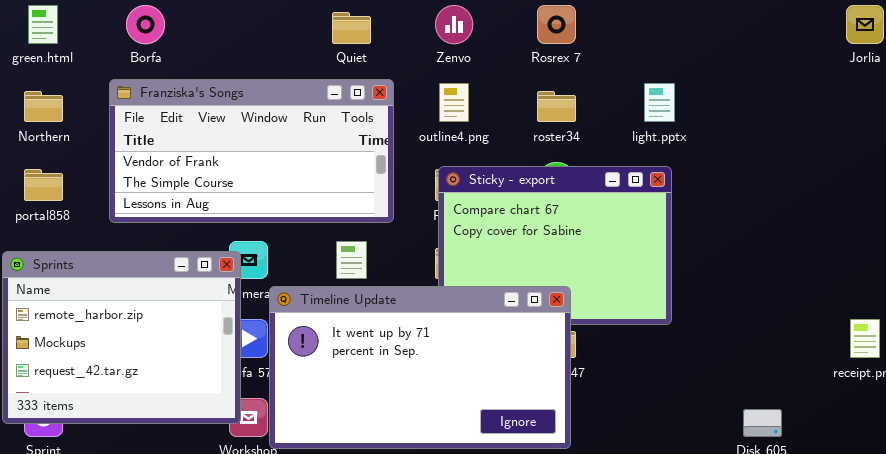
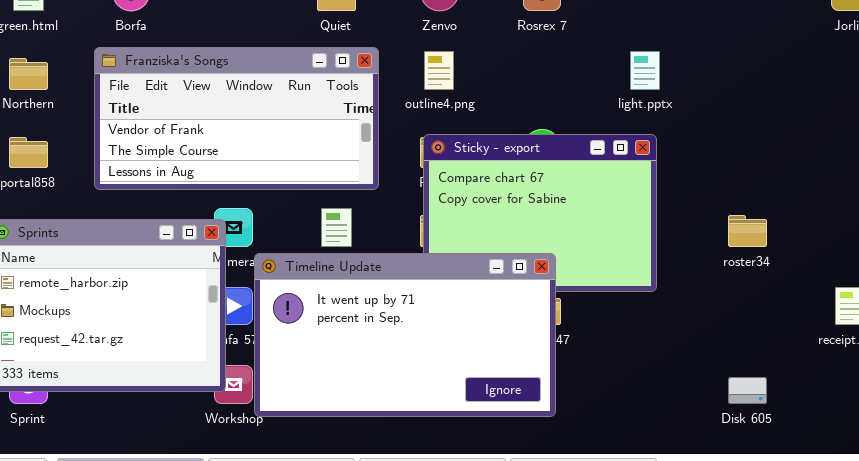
roster34: [537,91,576,122] -> [728,215,767,247], moved

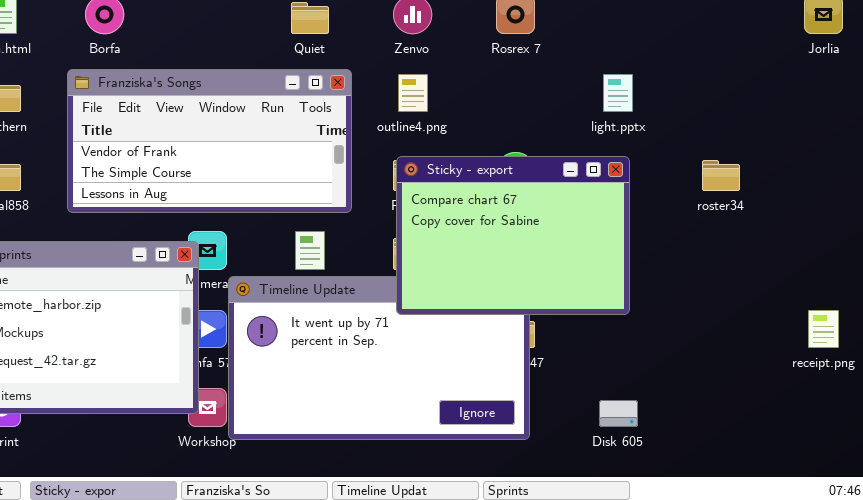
Sticky - export: [423,134,657,292] -> [396,156,630,315], raised
roster34: [728,215,767,247] -> [702,160,740,191], moved
Disk 605: [728,377,767,404] -> [599,400,638,427], moved

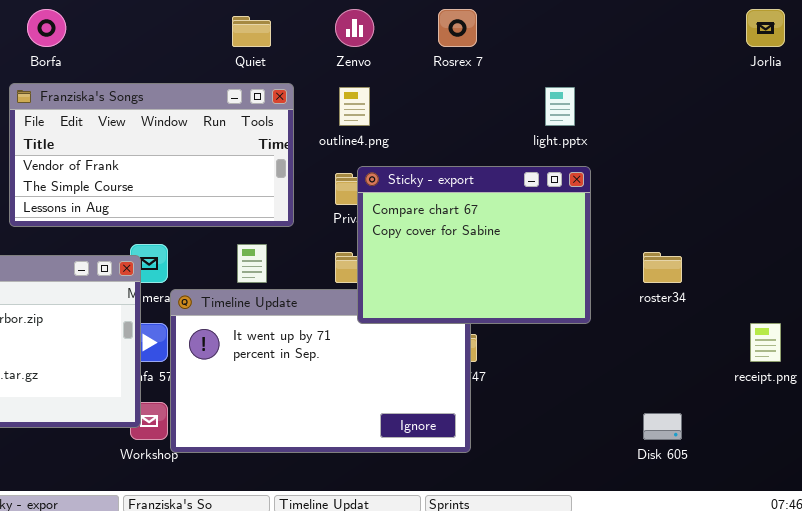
Sticky - export: [396,156,630,315] -> [357,166,591,324], moved
roster34: [702,160,740,191] -> [643,252,682,283], moved
Disk 605: [599,400,638,427] -> [643,413,682,440], moved

